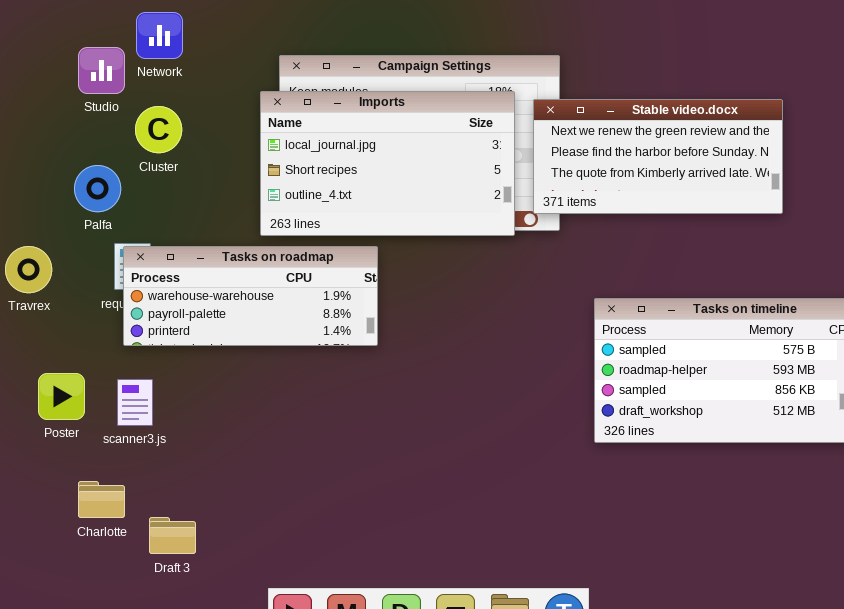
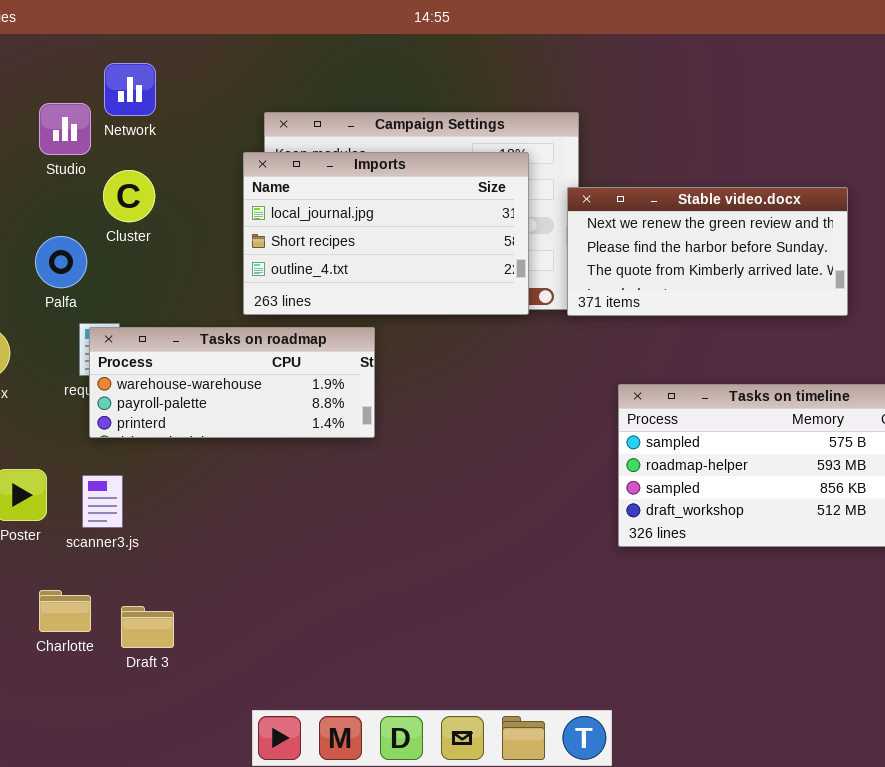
Stable video.docx: [533,99,783,214] -> [567,187,848,316], moved
Draft 3: [149,517,196,554] -> [121,606,174,648], moved

